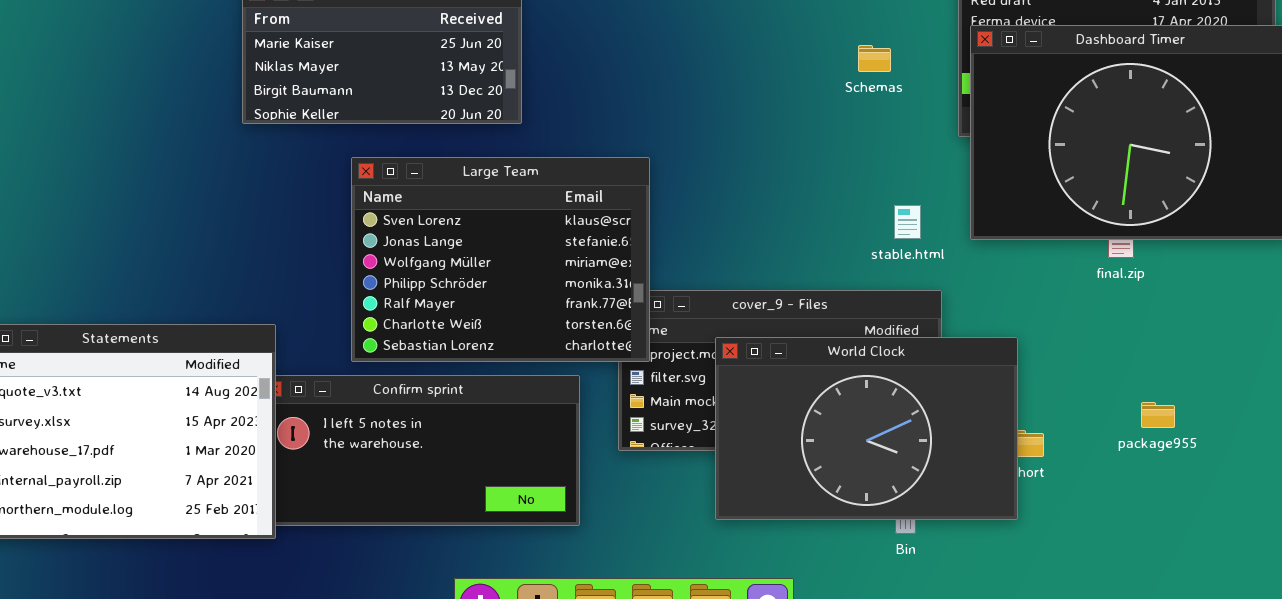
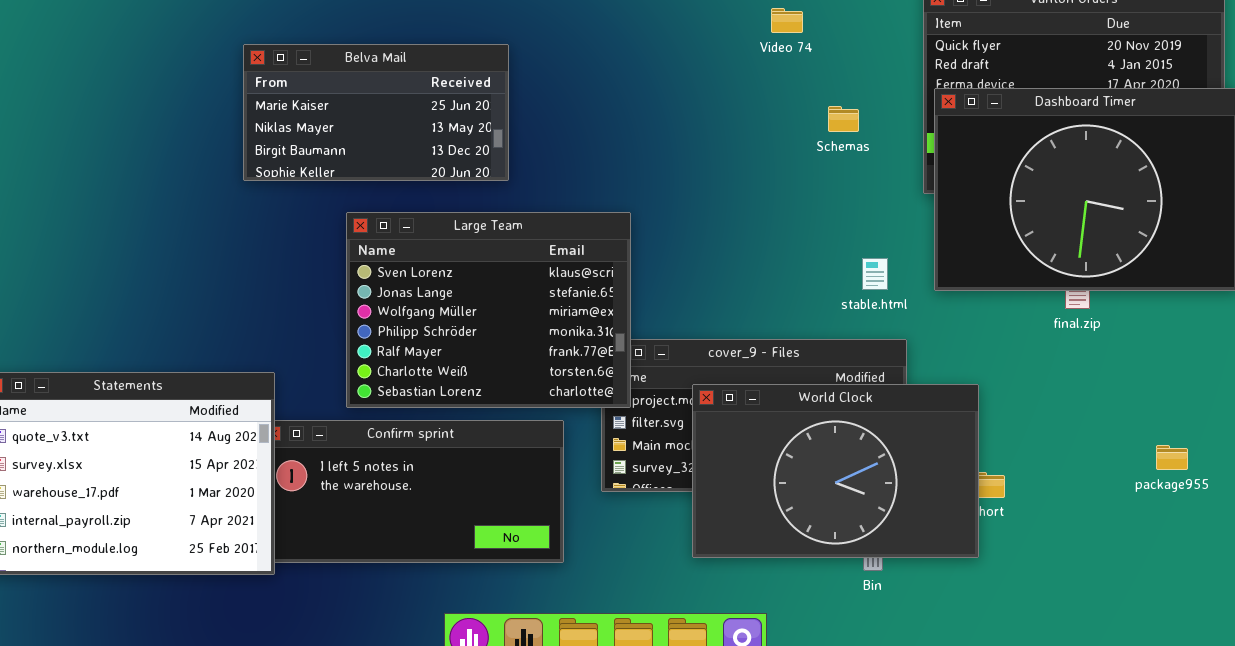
package955: [1141,402,1175,428] -> [1156,445,1188,470], moved

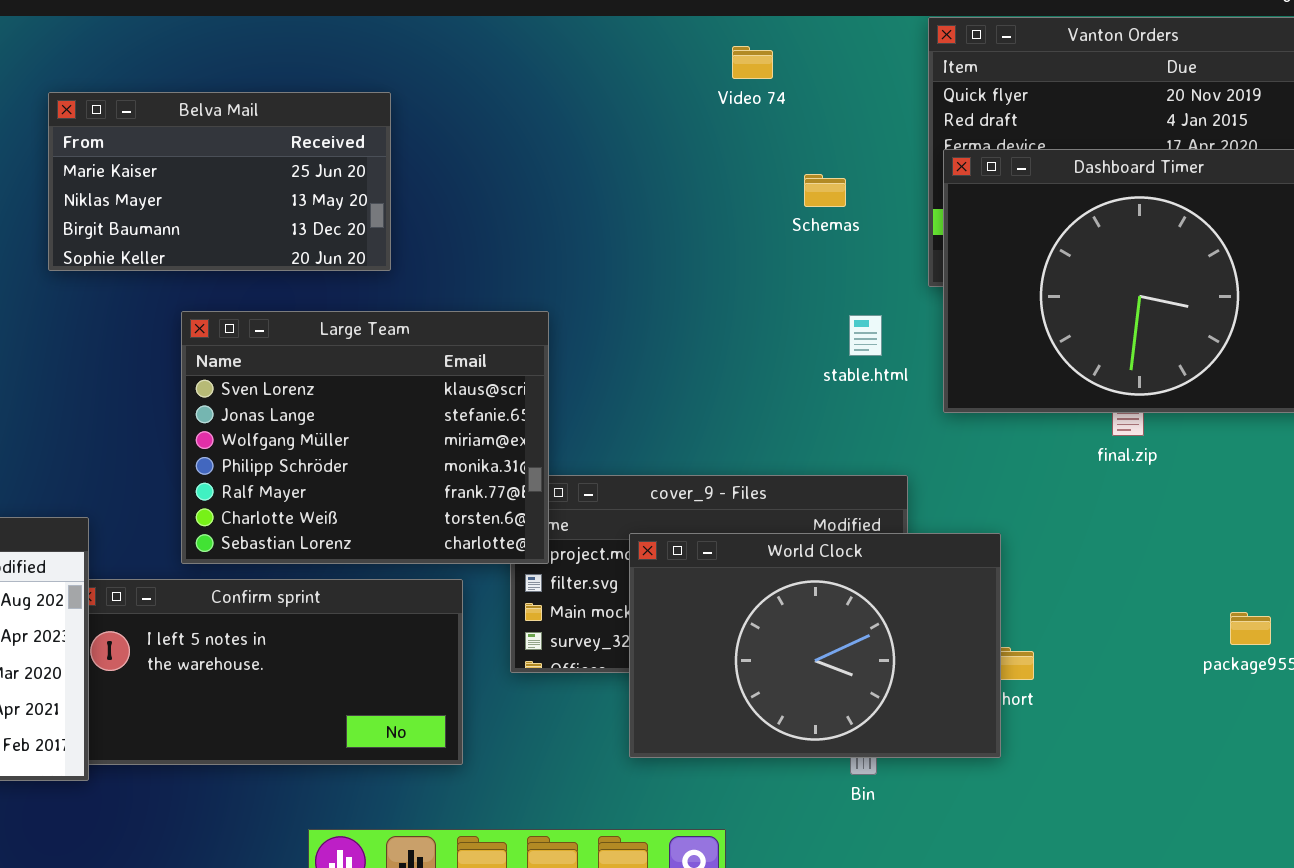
stable.html: [862,258,888,290] -> [849,315,882,356], moved

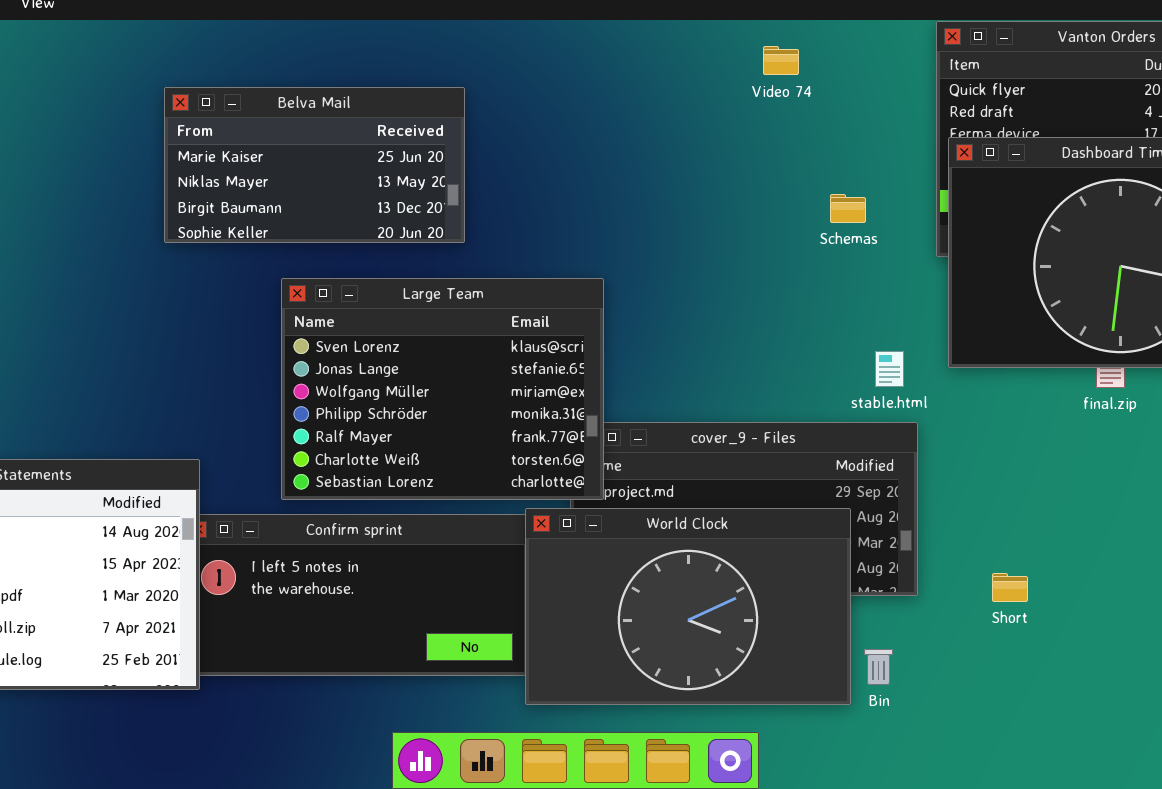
Schemas: [804,174,846,207] -> [830,194,866,223], moved
stable.html: [849,315,882,356] -> [875,351,904,387], moved
World Clock: [629,533,1001,758] -> [525,508,851,705], moved

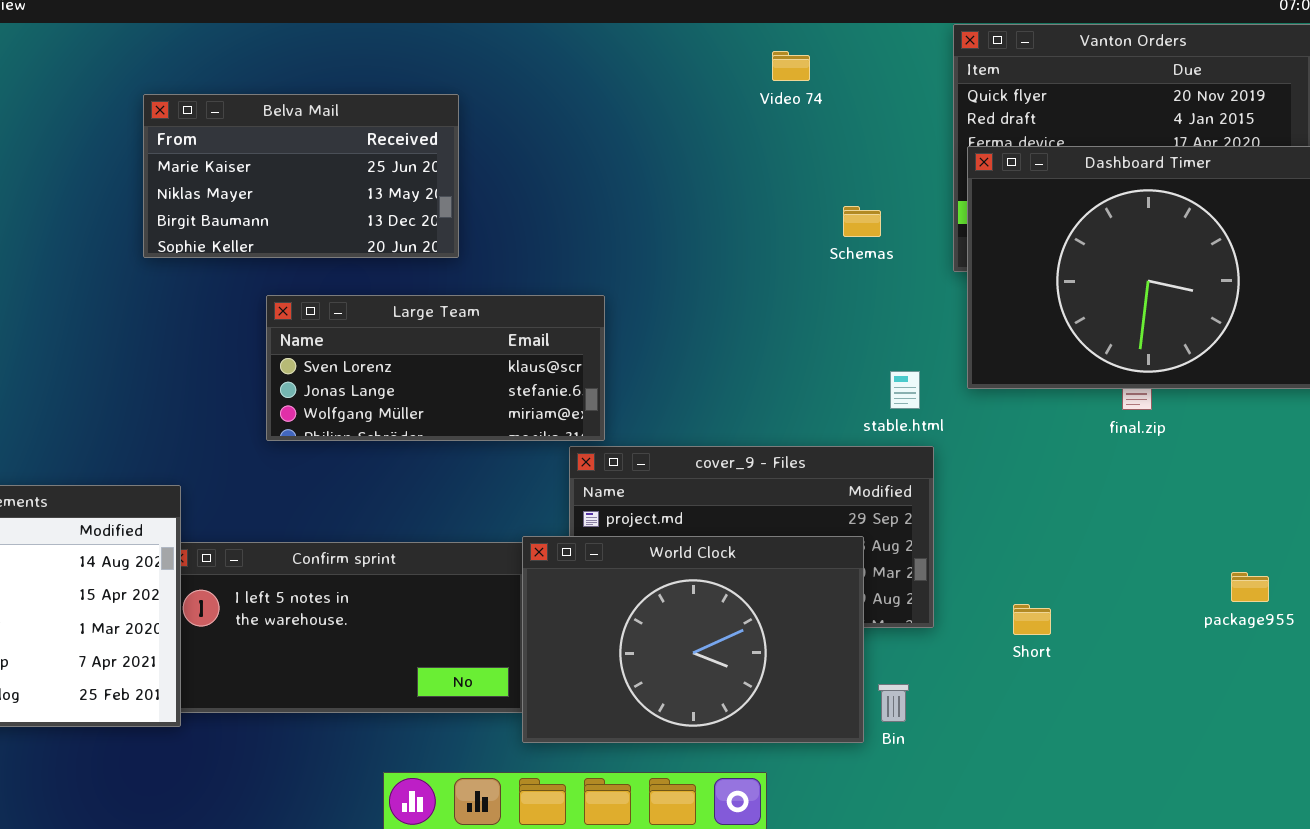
Large Team: [281,278,604,500] -> [266,295,605,441], resized

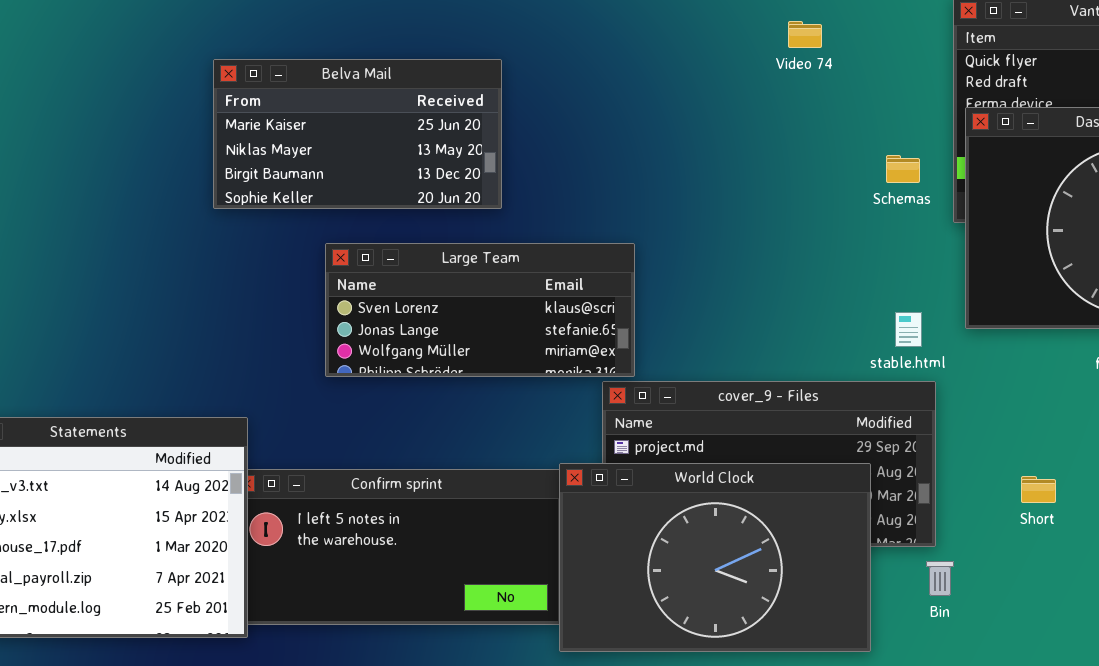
Schemas: [843,206,881,237] -> [886,155,920,183], moved
Short: [1013,604,1051,635] -> [1021,476,1056,503], moved
Bin: [878,684,909,722] -> [926,561,954,596], moved

